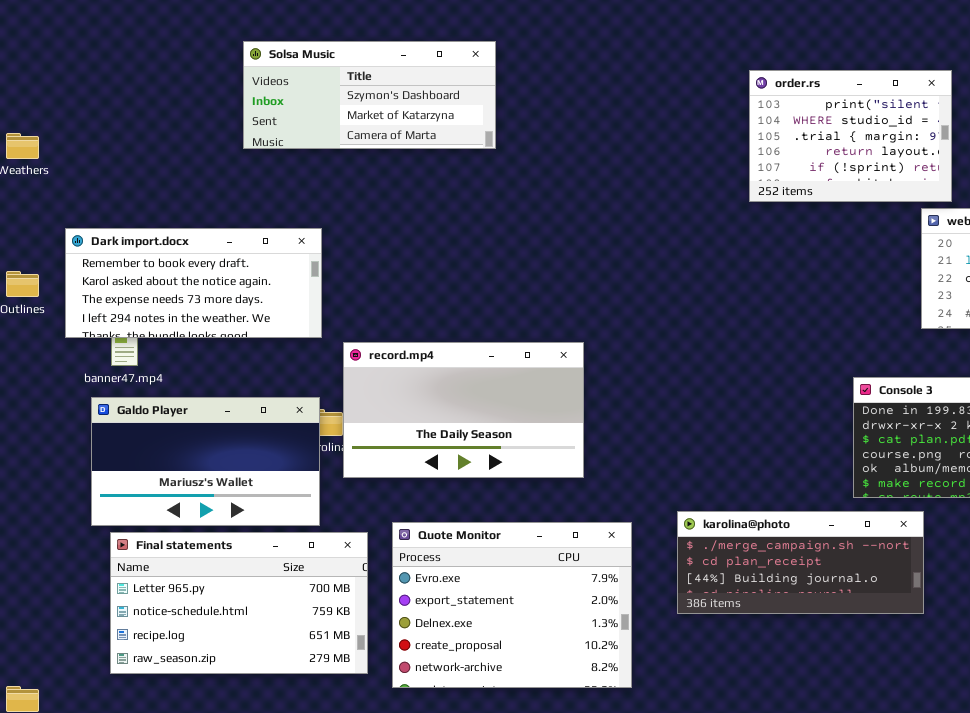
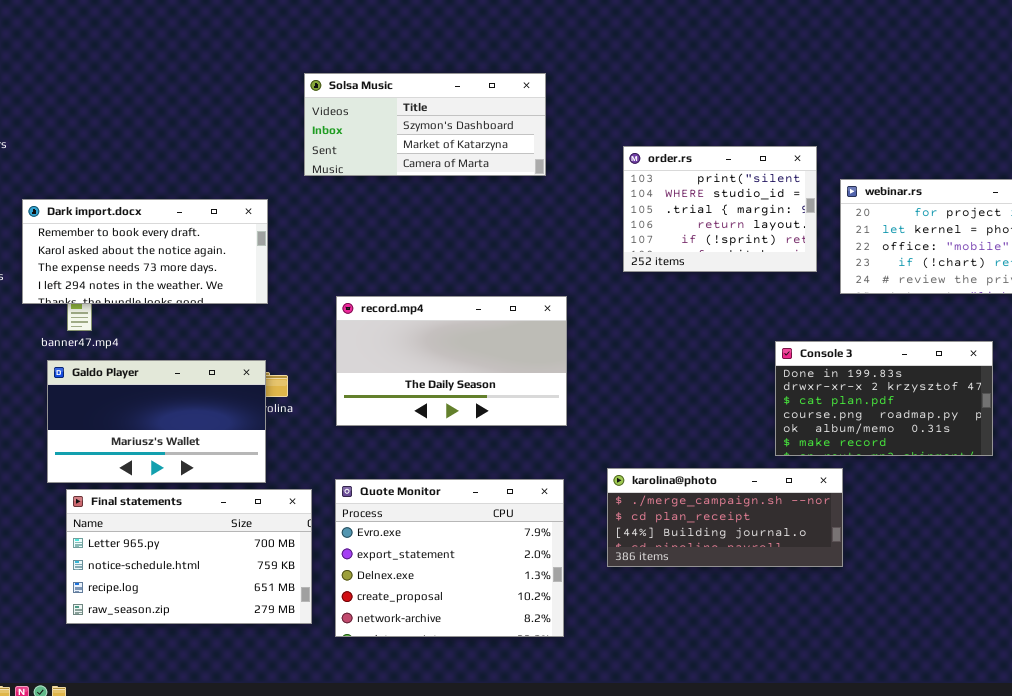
Solsa Music: [243,41,496,149] -> [304,73,546,176], moved
order.rs: [749,70,952,202] -> [623,146,817,272], moved
record.mp4: [343,342,584,478] -> [336,296,567,426], moved

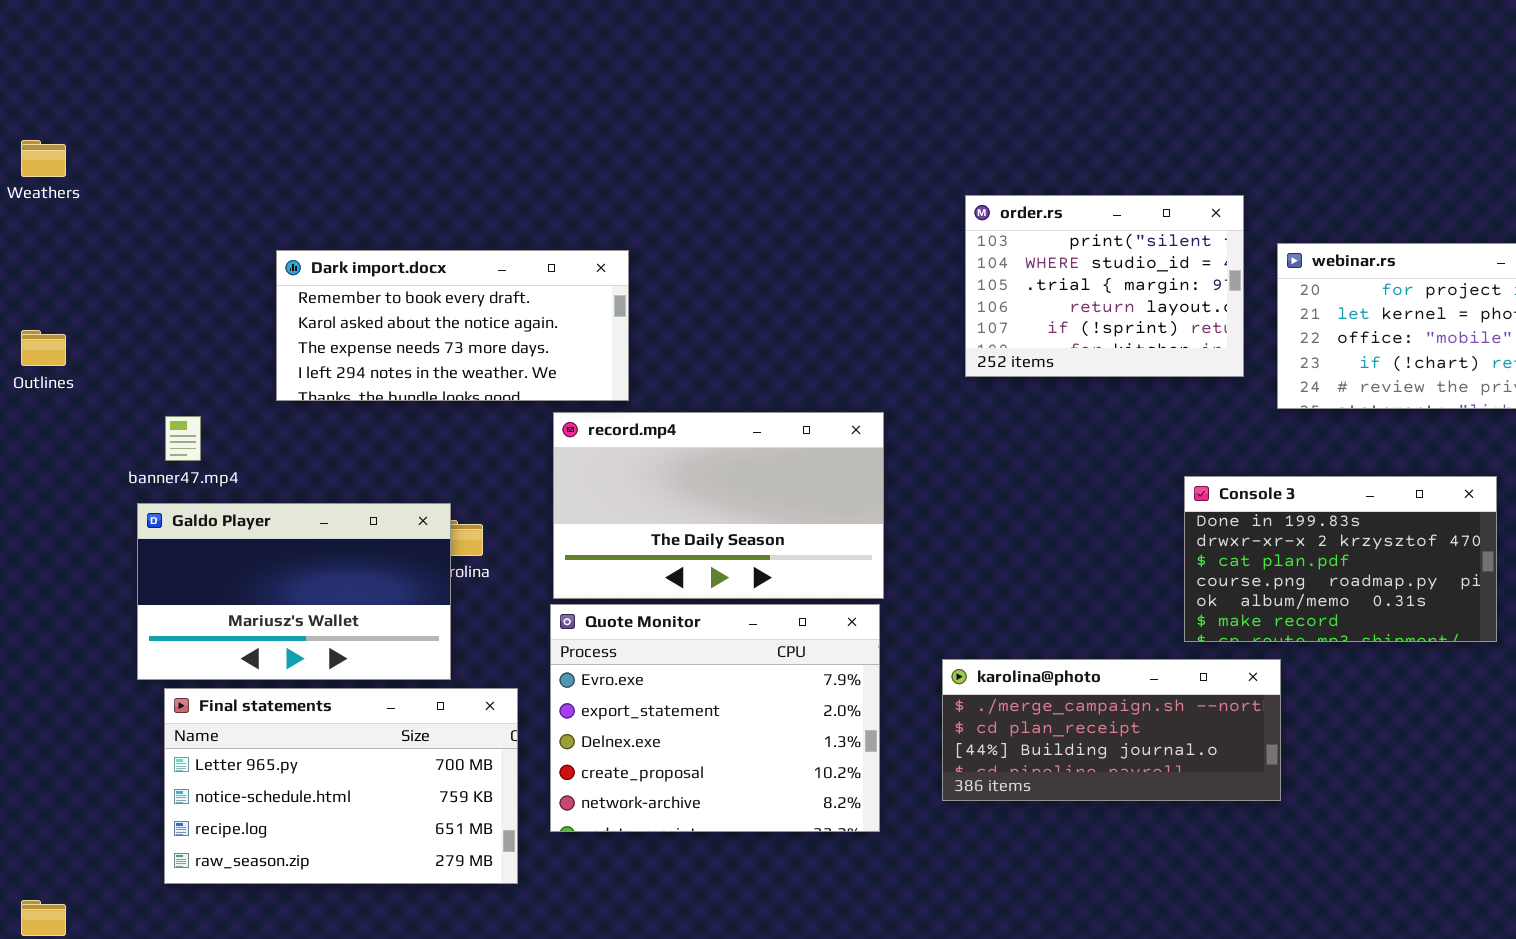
Solsa Music: [304,73,546,176] -> none, closed
Dark import.docx: [22,199,268,304] -> [276,250,629,401], moved
Quote Monitor: [335,479,564,637] -> [550,604,880,832], moved

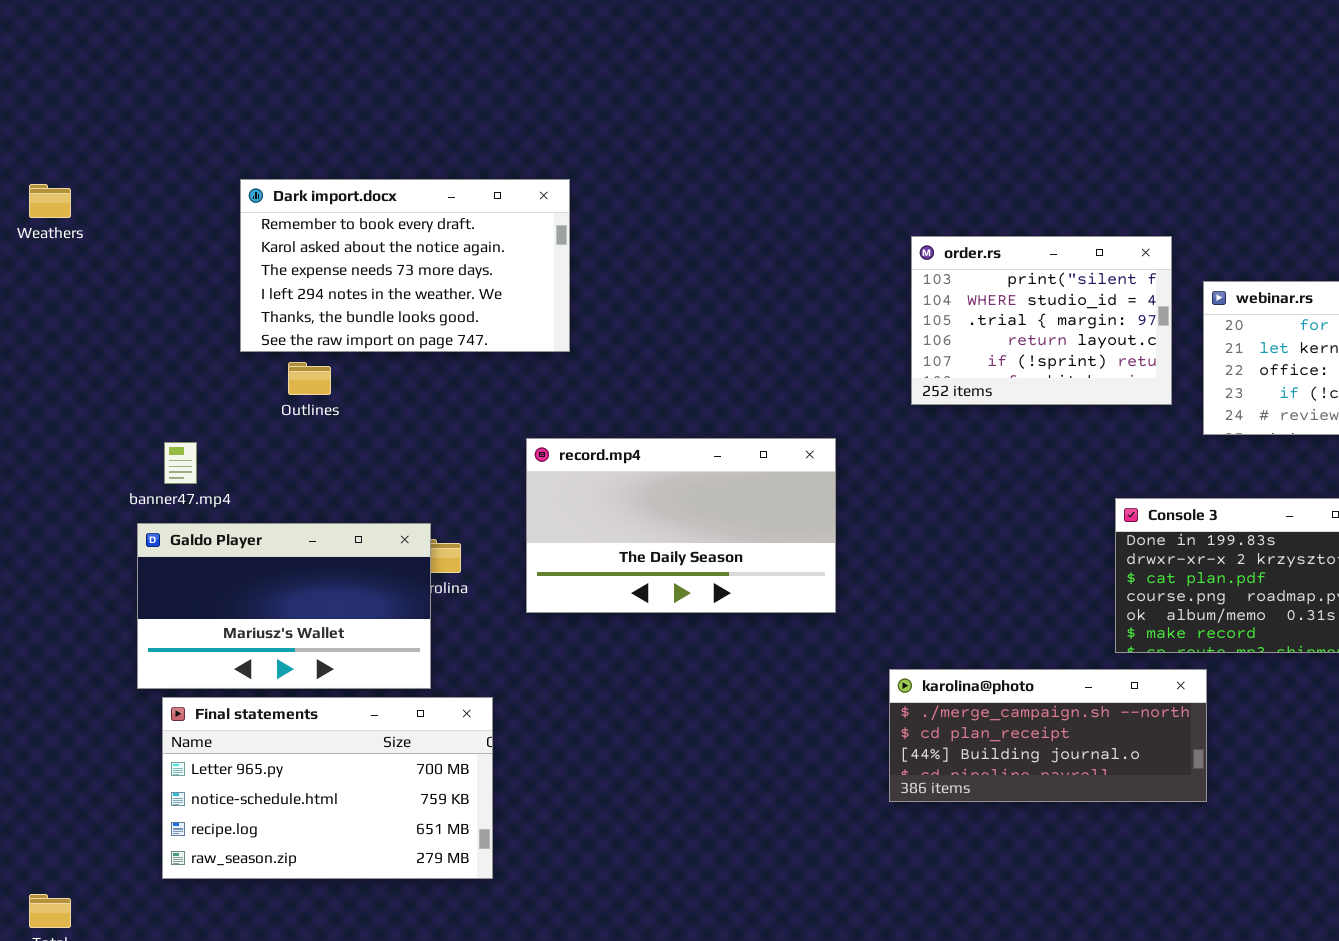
Dark import.docx: [276,250,629,401] -> [240,179,570,352], moved, resized
Outlines: [21,330,66,366] -> [288,362,331,395], moved
Quote Monitor: [550,604,880,832] -> none, closed

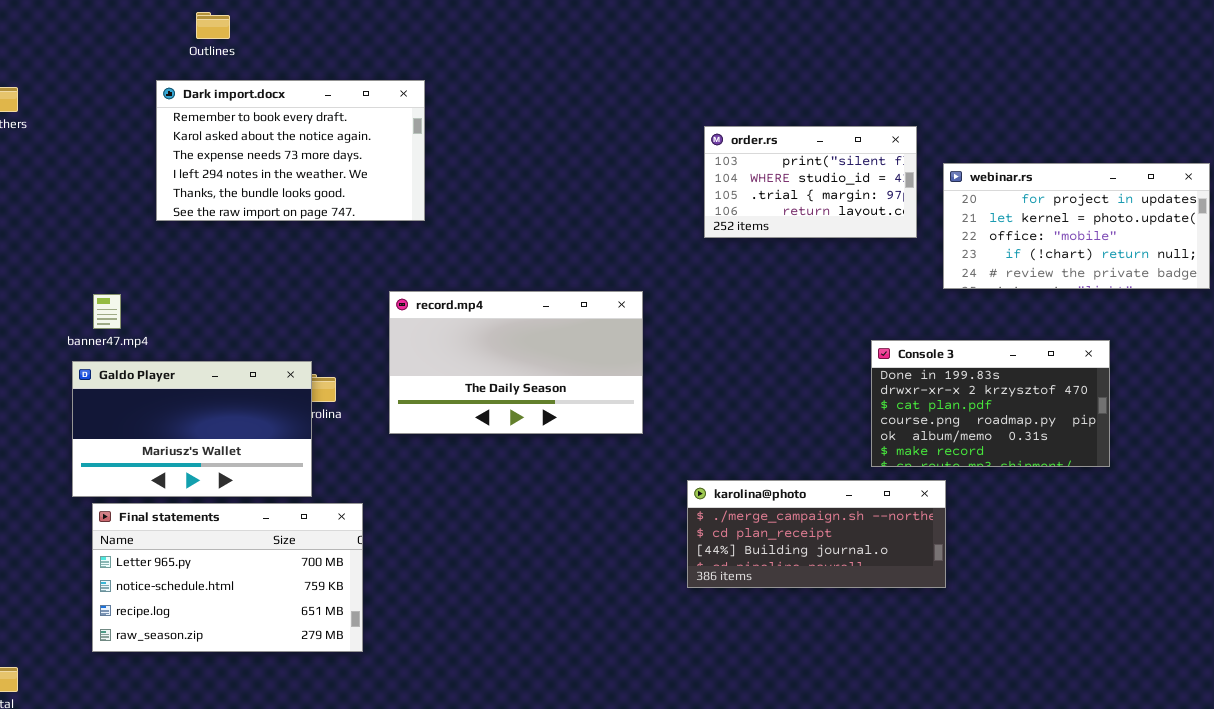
order.rs: [911,236,1172,405] -> [704,126,917,238], resized
Outlines: [288,362,331,395] -> [196,12,230,39], moved

